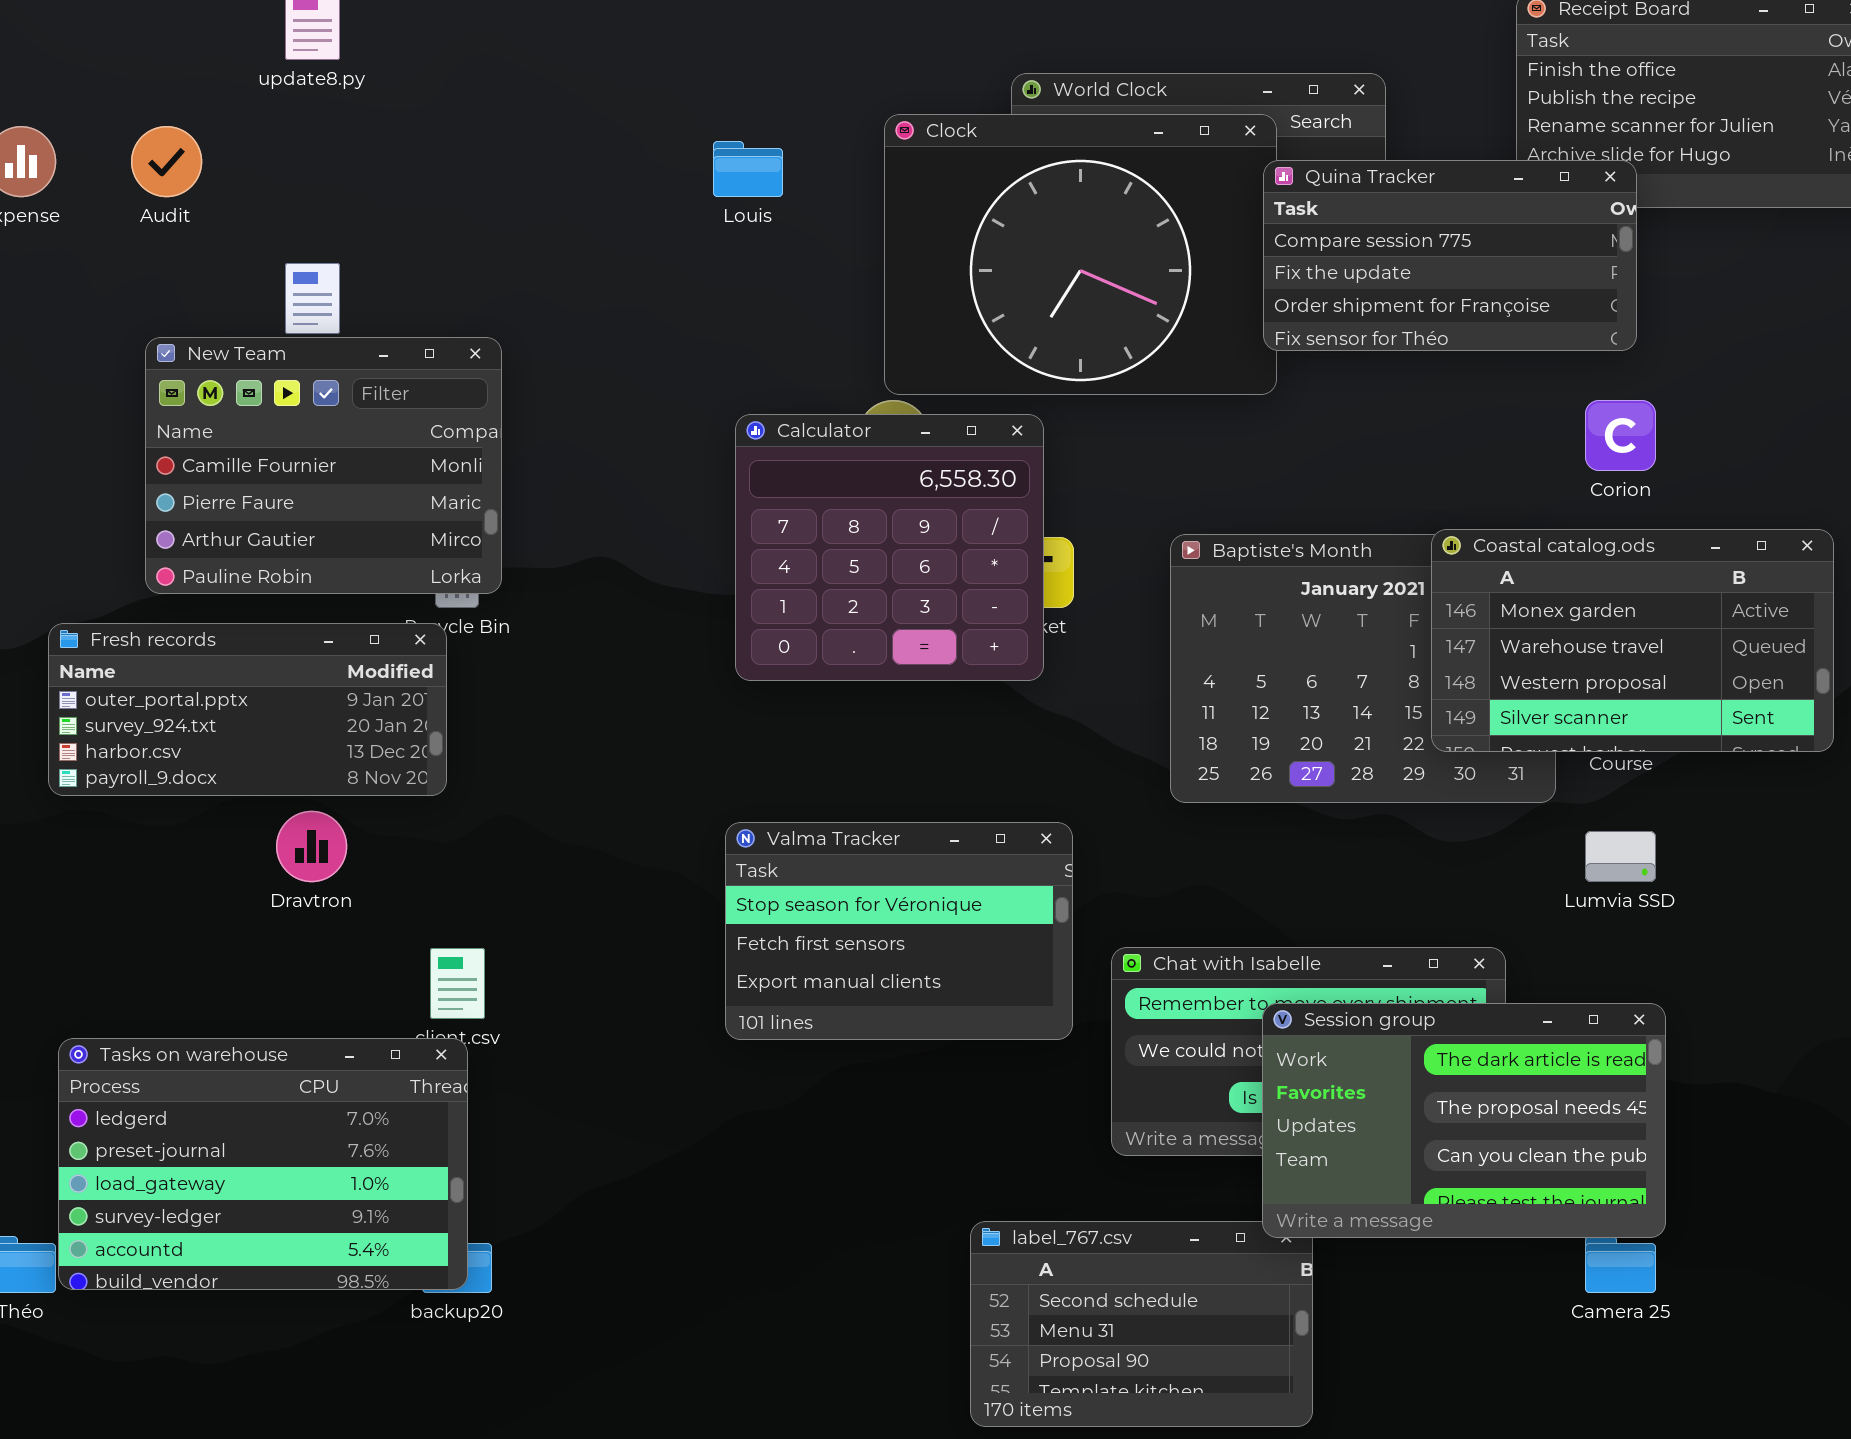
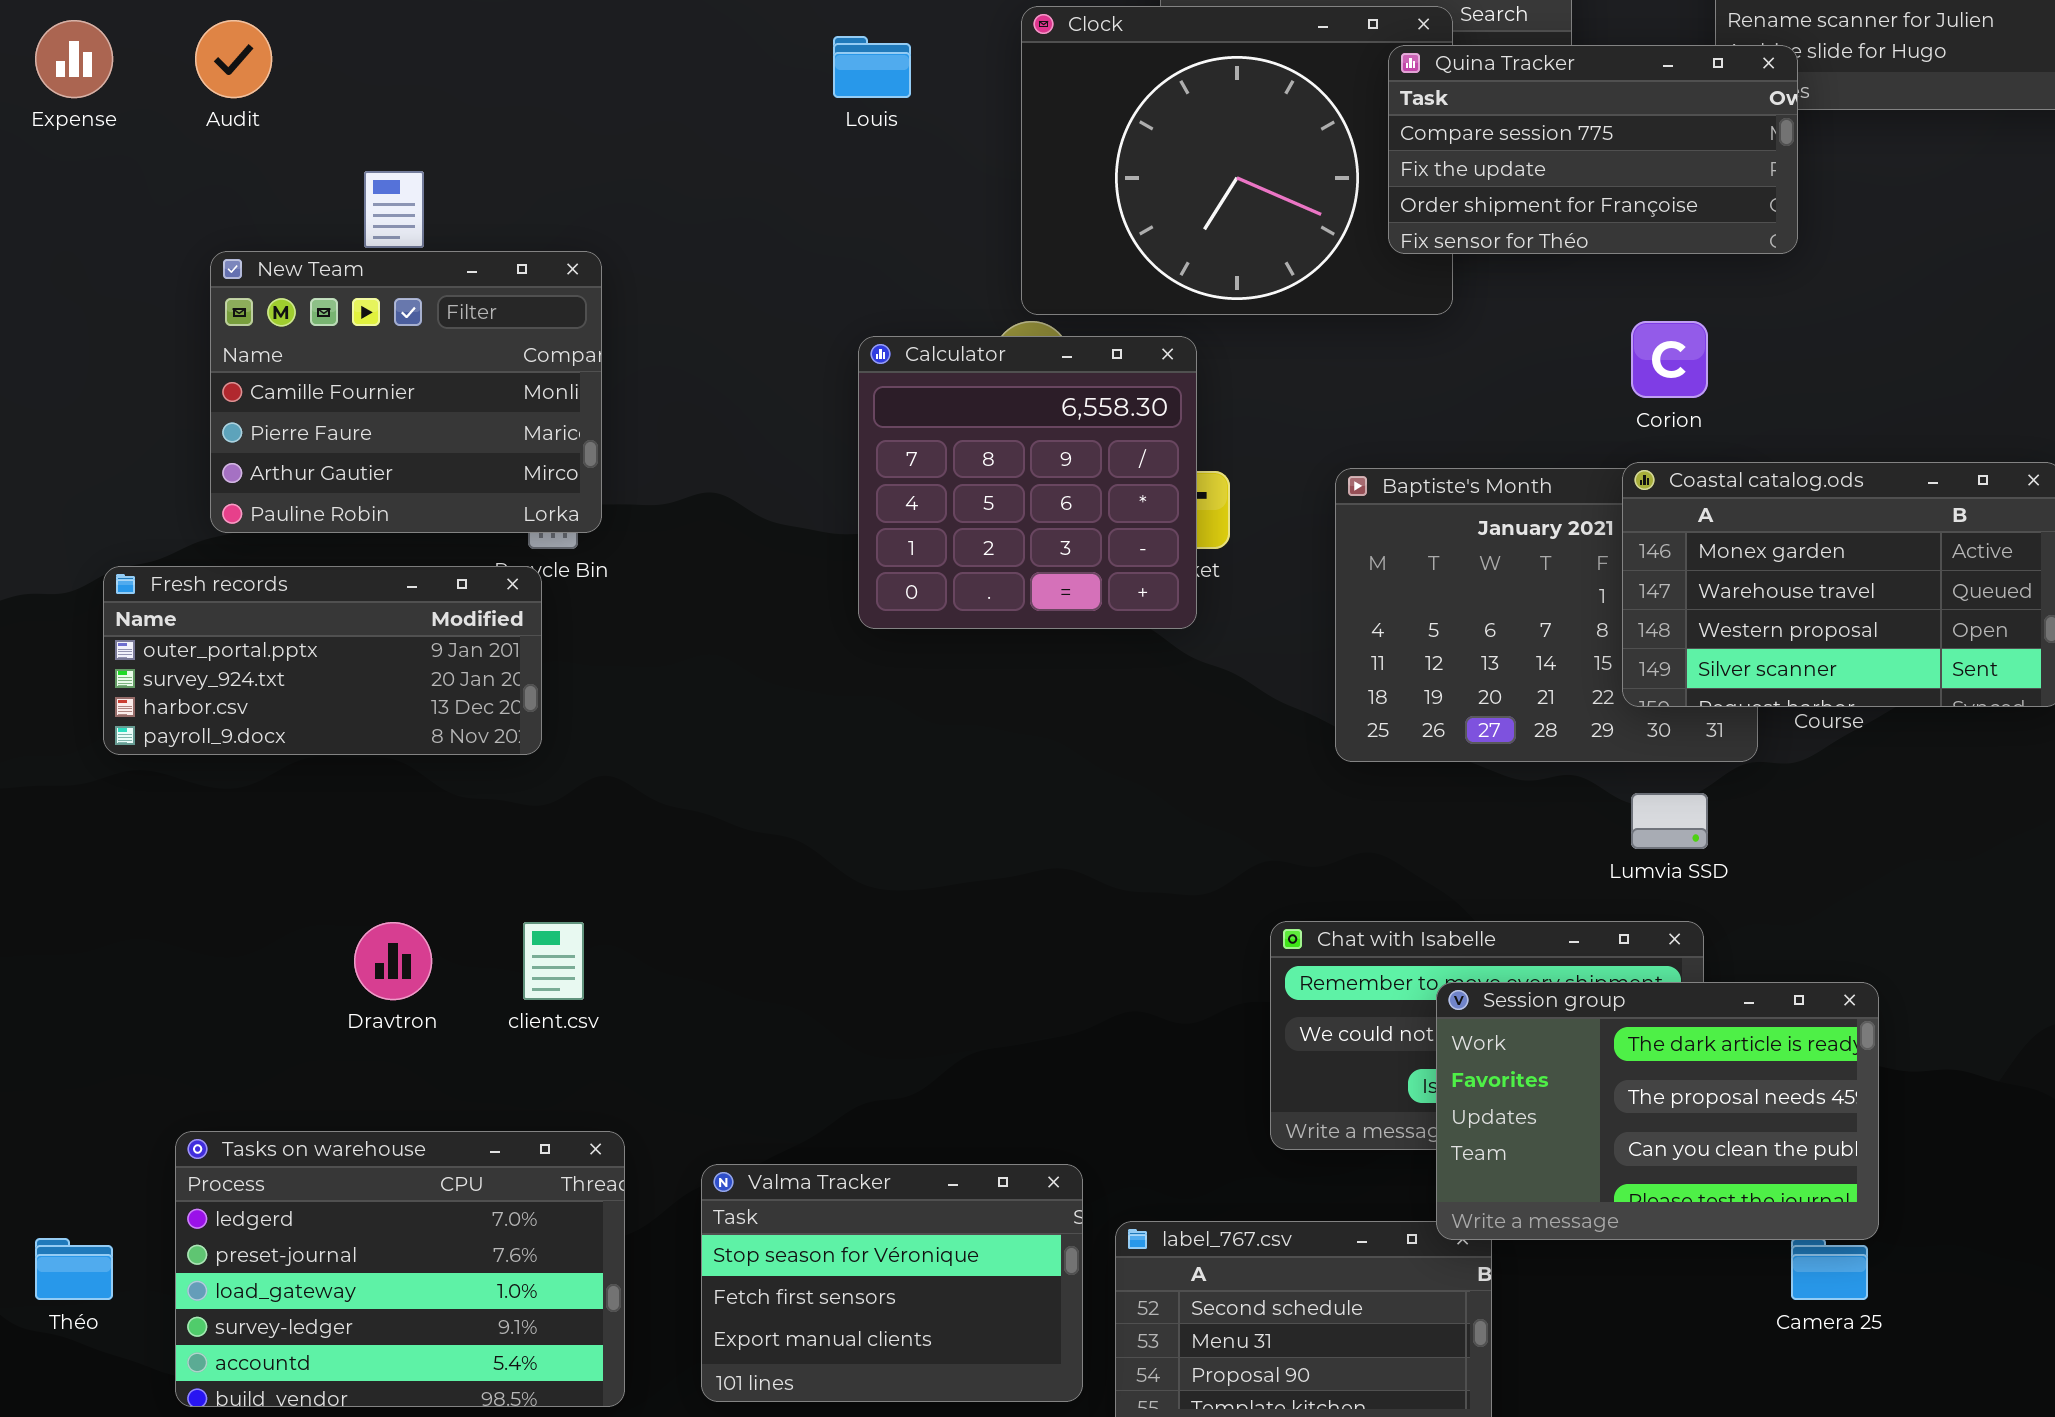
Quina Tracker: [1263,160,1637,351] -> [1388,45,1798,254], moved
Corion: [1585,400,1656,471] -> [1631,321,1708,398], moved
Dravtron: [276,811,347,882] -> [354,922,432,1000], moved
Valma Tracker: [725,822,1073,1040] -> [701,1164,1083,1402], moved
Lumvia SSD: [1585,831,1656,882] -> [1631,793,1708,849], moved
Tasks on warehouse: [58,1038,468,1290] -> [175,1131,625,1407], moved

